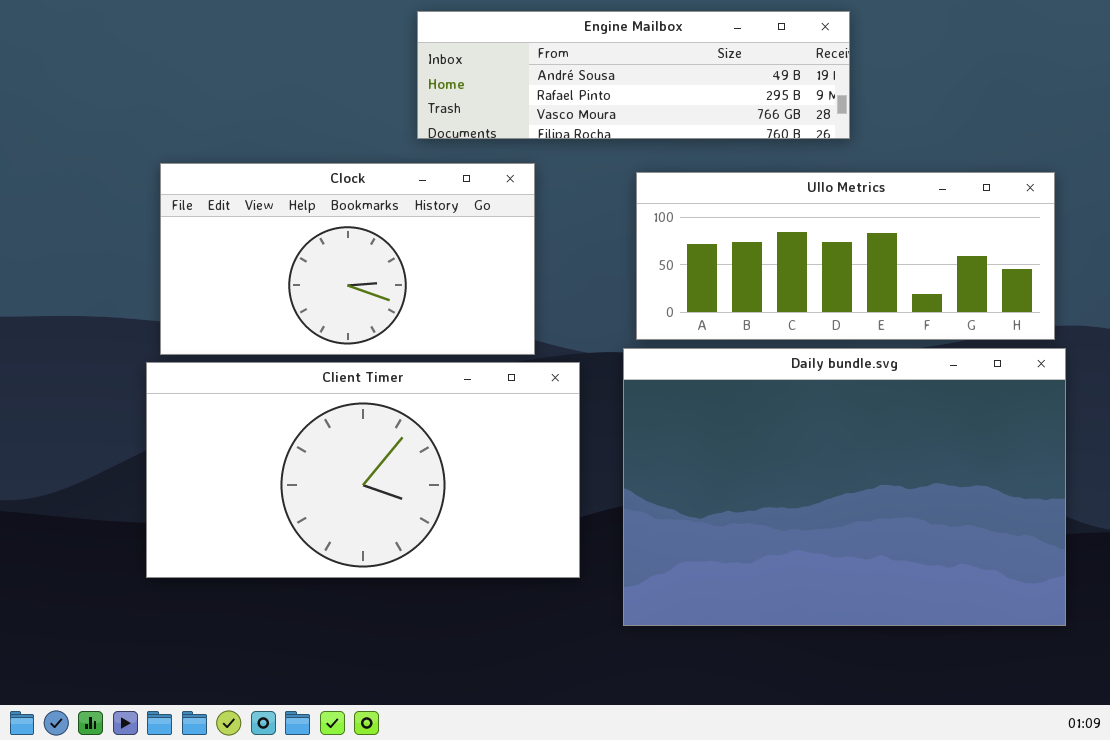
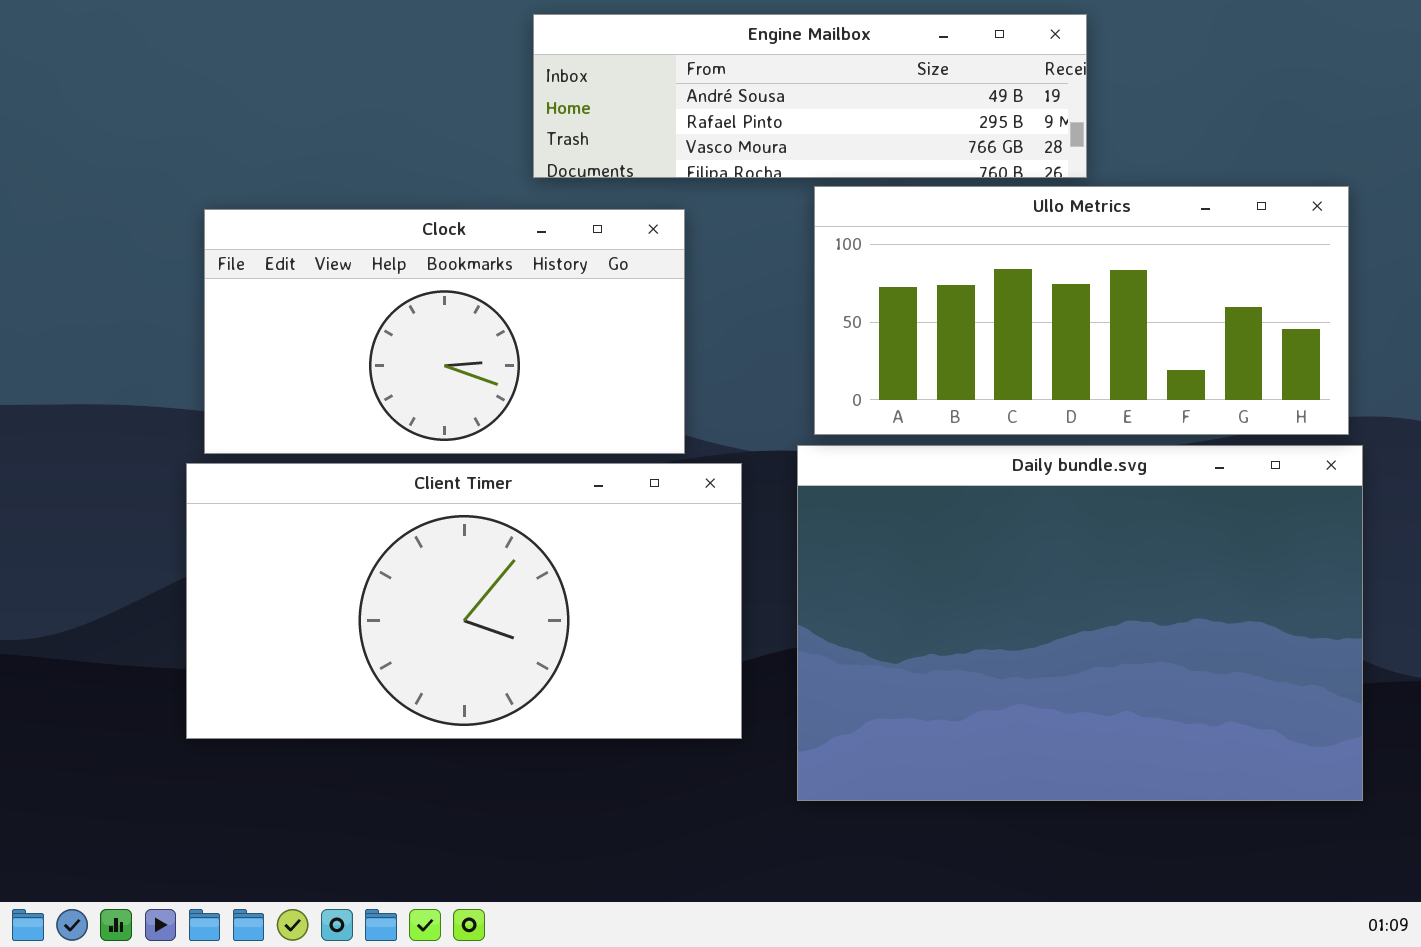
Ullo Metrics: [636,172,1055,340] -> [814,186,1349,435], resized

